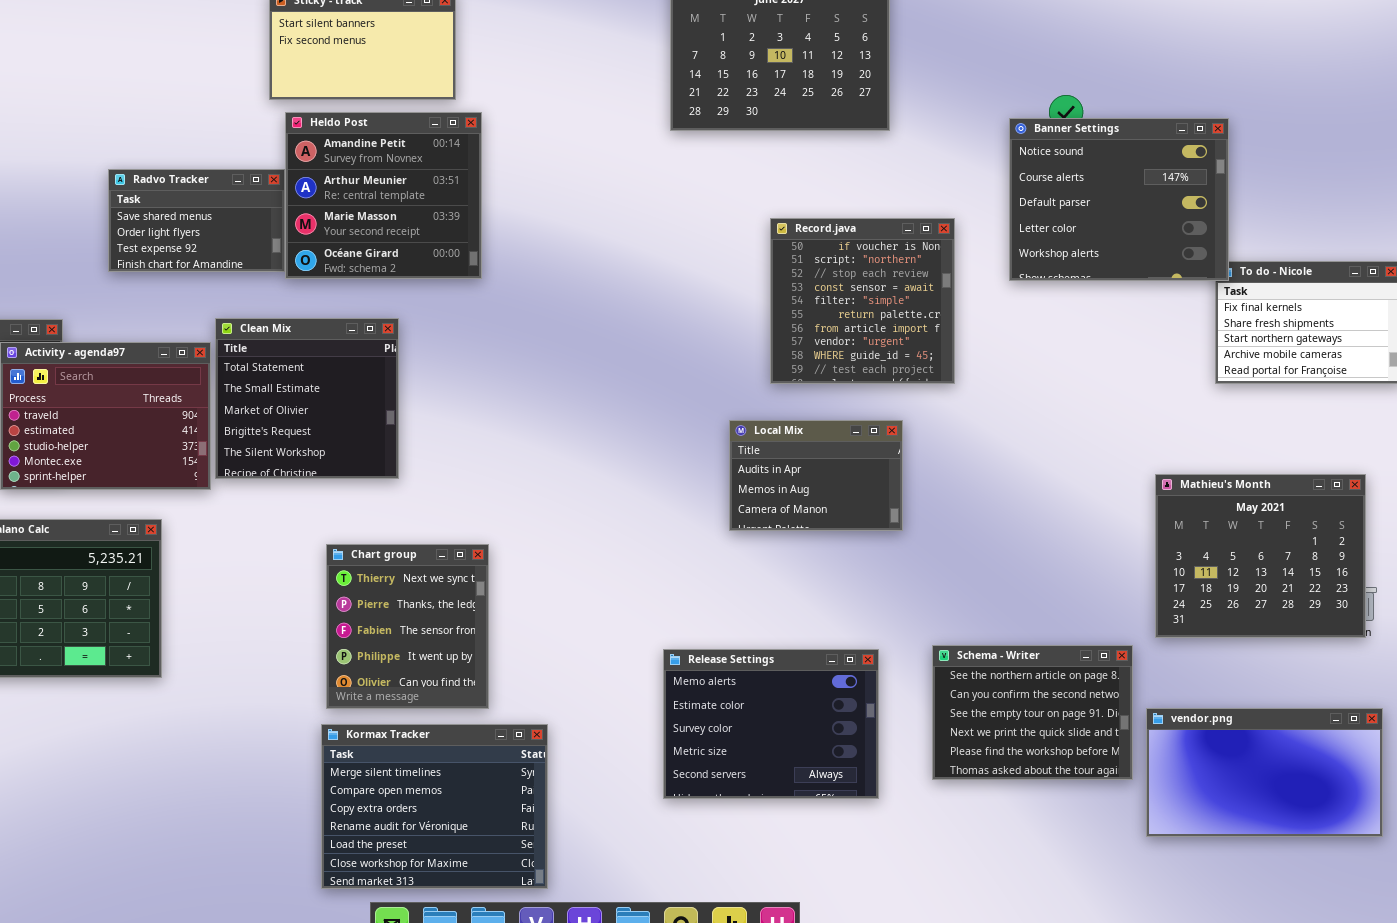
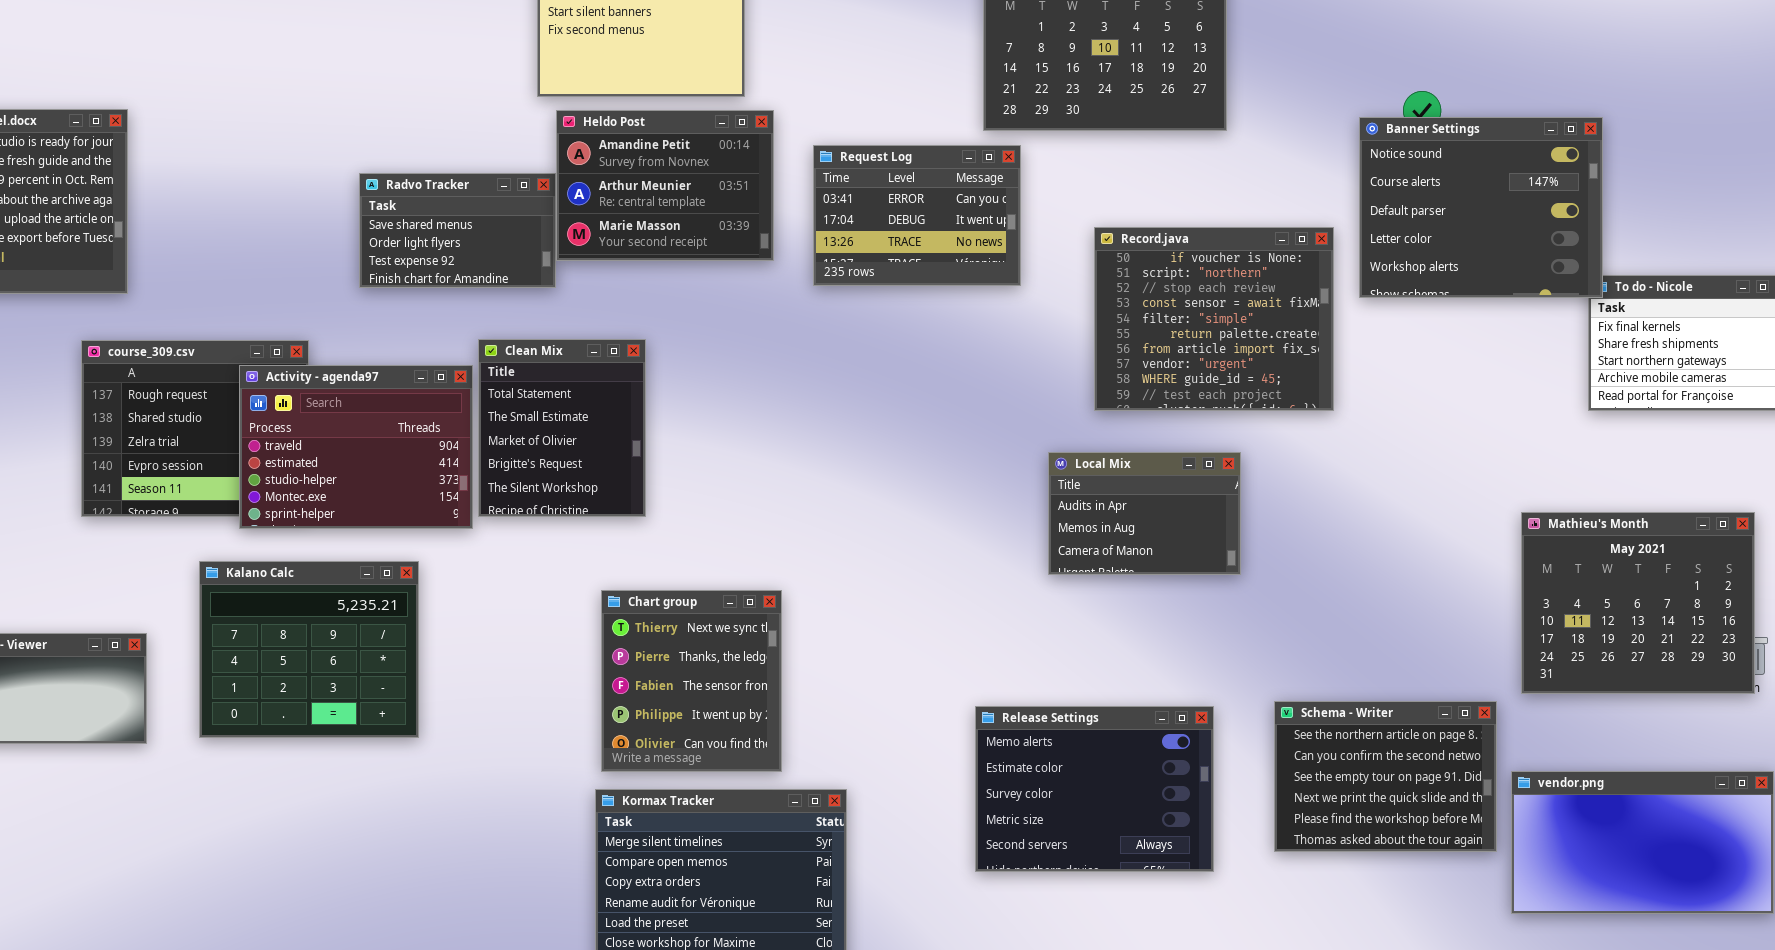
Heldo Post: [285,112,482,279] -> [556,110,774,261], resized
Request Log: none -> [813,145,1021,286], opened
Record.java: [770,218,955,384] -> [1094,227,1334,411], resized
Clean Mix: [215,318,399,479] -> [478,339,646,517], resized

